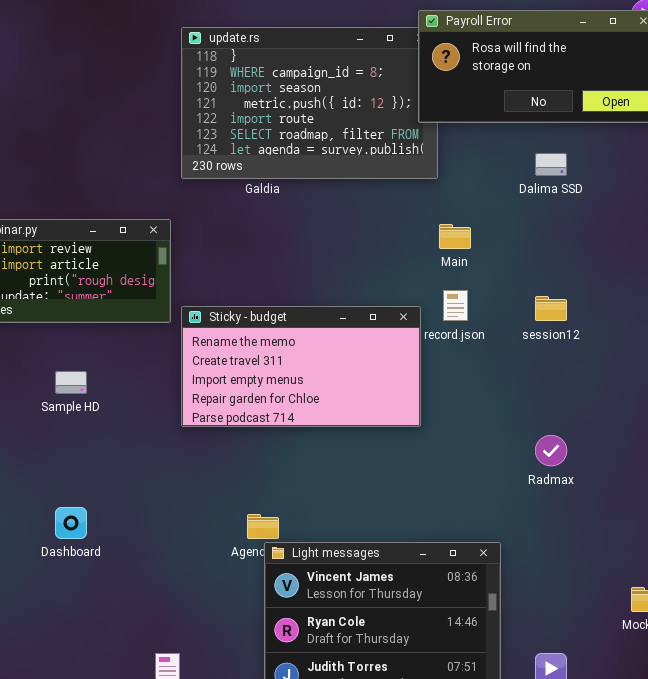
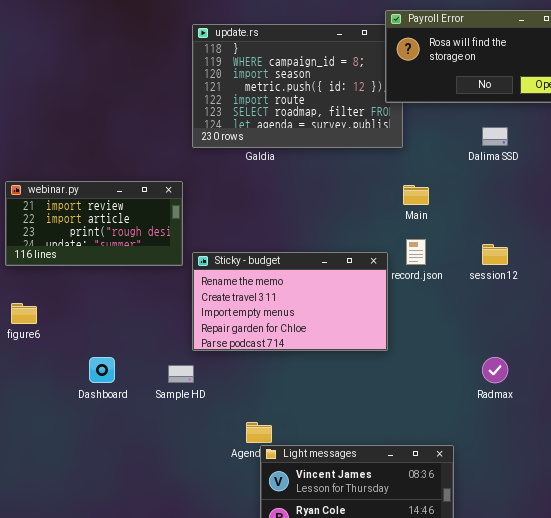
Sample HD: [55,371,87,394] -> [168,365,194,383], moved
Dashboard: [55,507,87,539] -> [89,357,115,383], moved

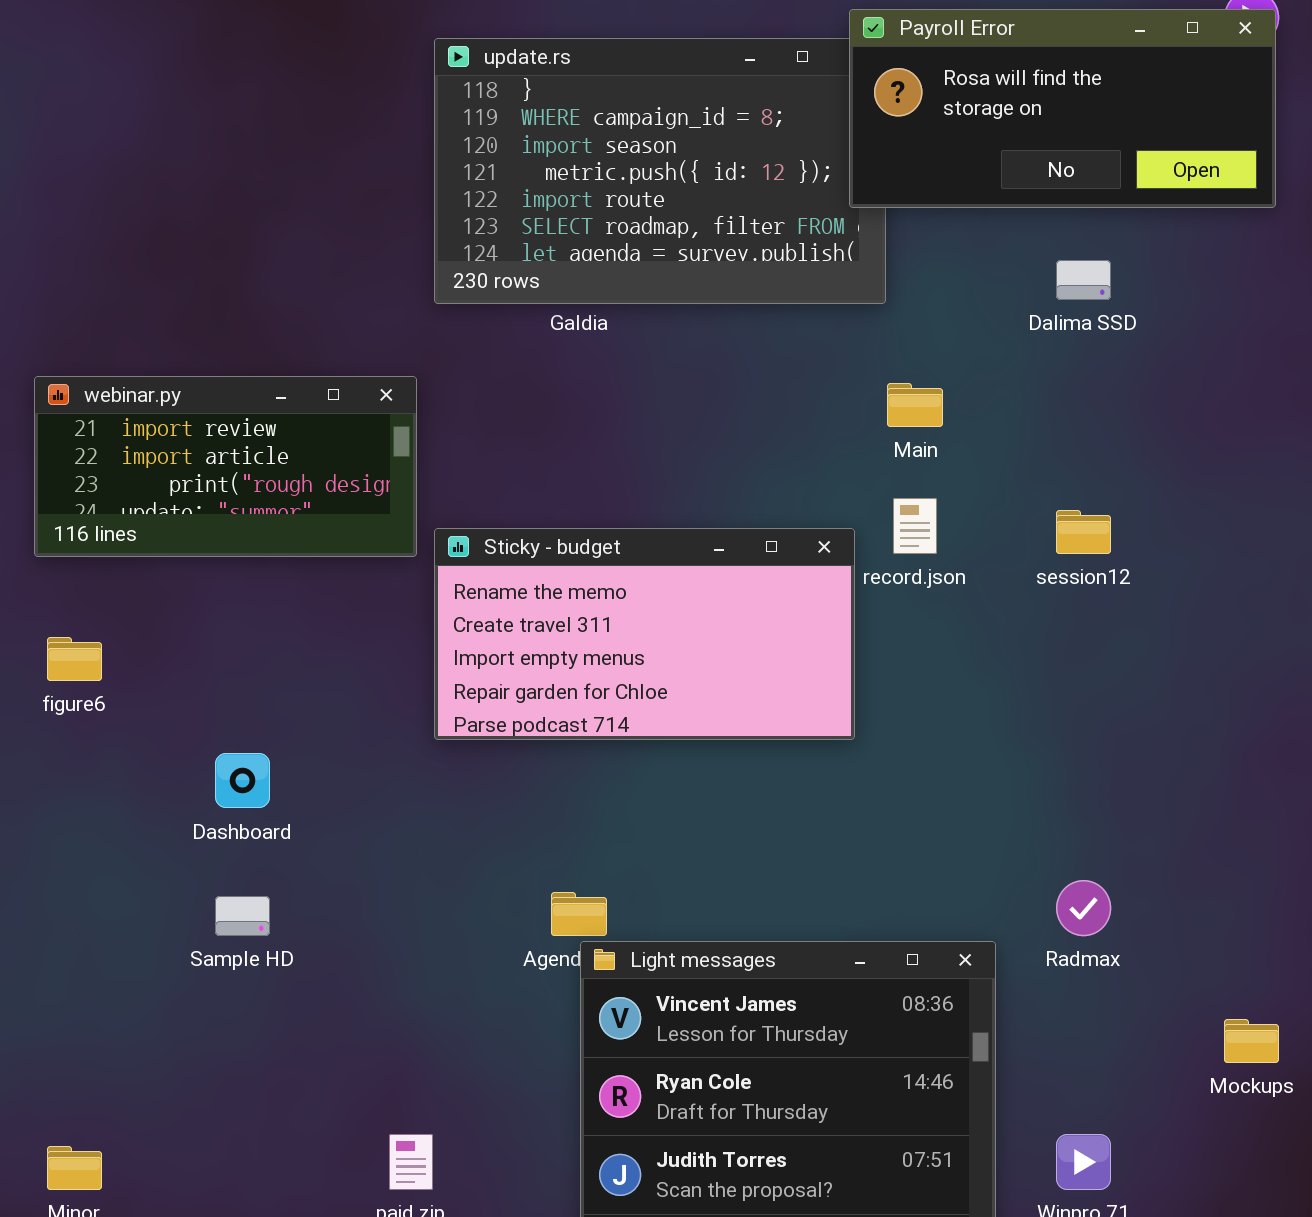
Radmax: [482,357,508,383] -> [1056,880,1111,936], moved
Sample HD: [168,365,194,383] -> [215,896,270,936], moved

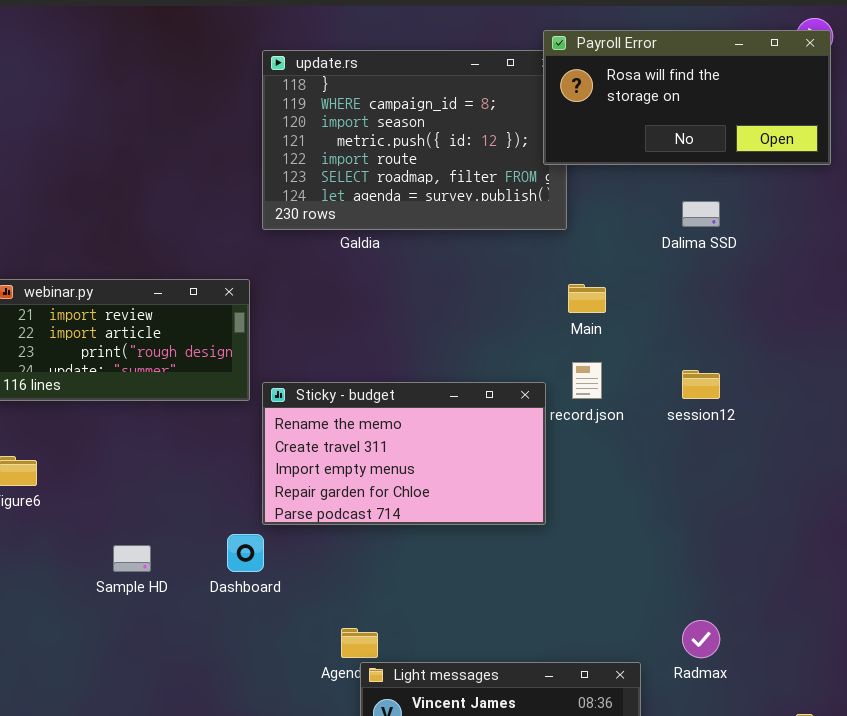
Dashboard: [215,753,270,808] -> [227,534,264,572], moved
Sample HD: [215,896,270,936] -> [113,545,151,572], moved

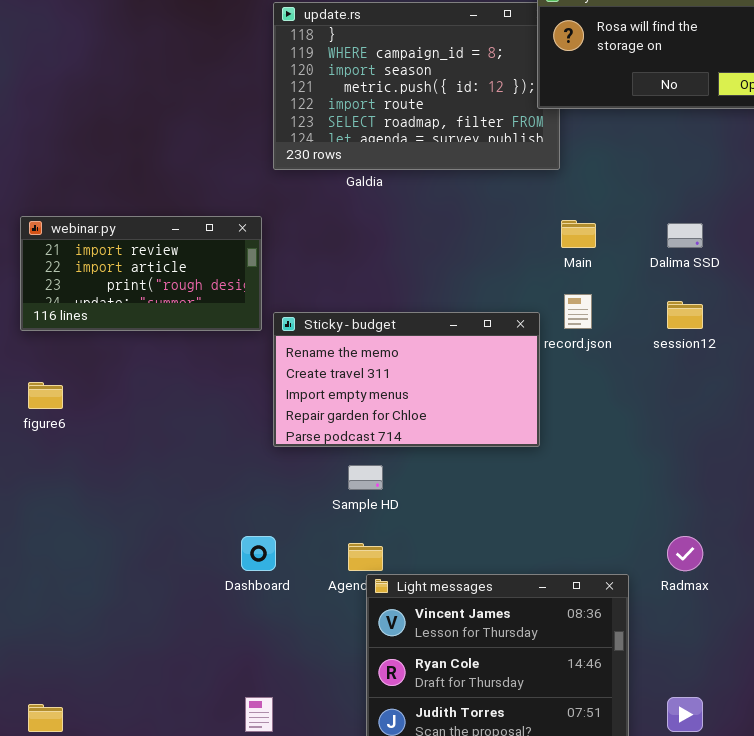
Dalima SSD: [682,201,720,227] -> [667,223,703,248], moved
Dashboard: [227,534,264,572] -> [241,536,276,571], moved
Sample HD: [113,545,151,572] -> [348,465,383,490], moved

